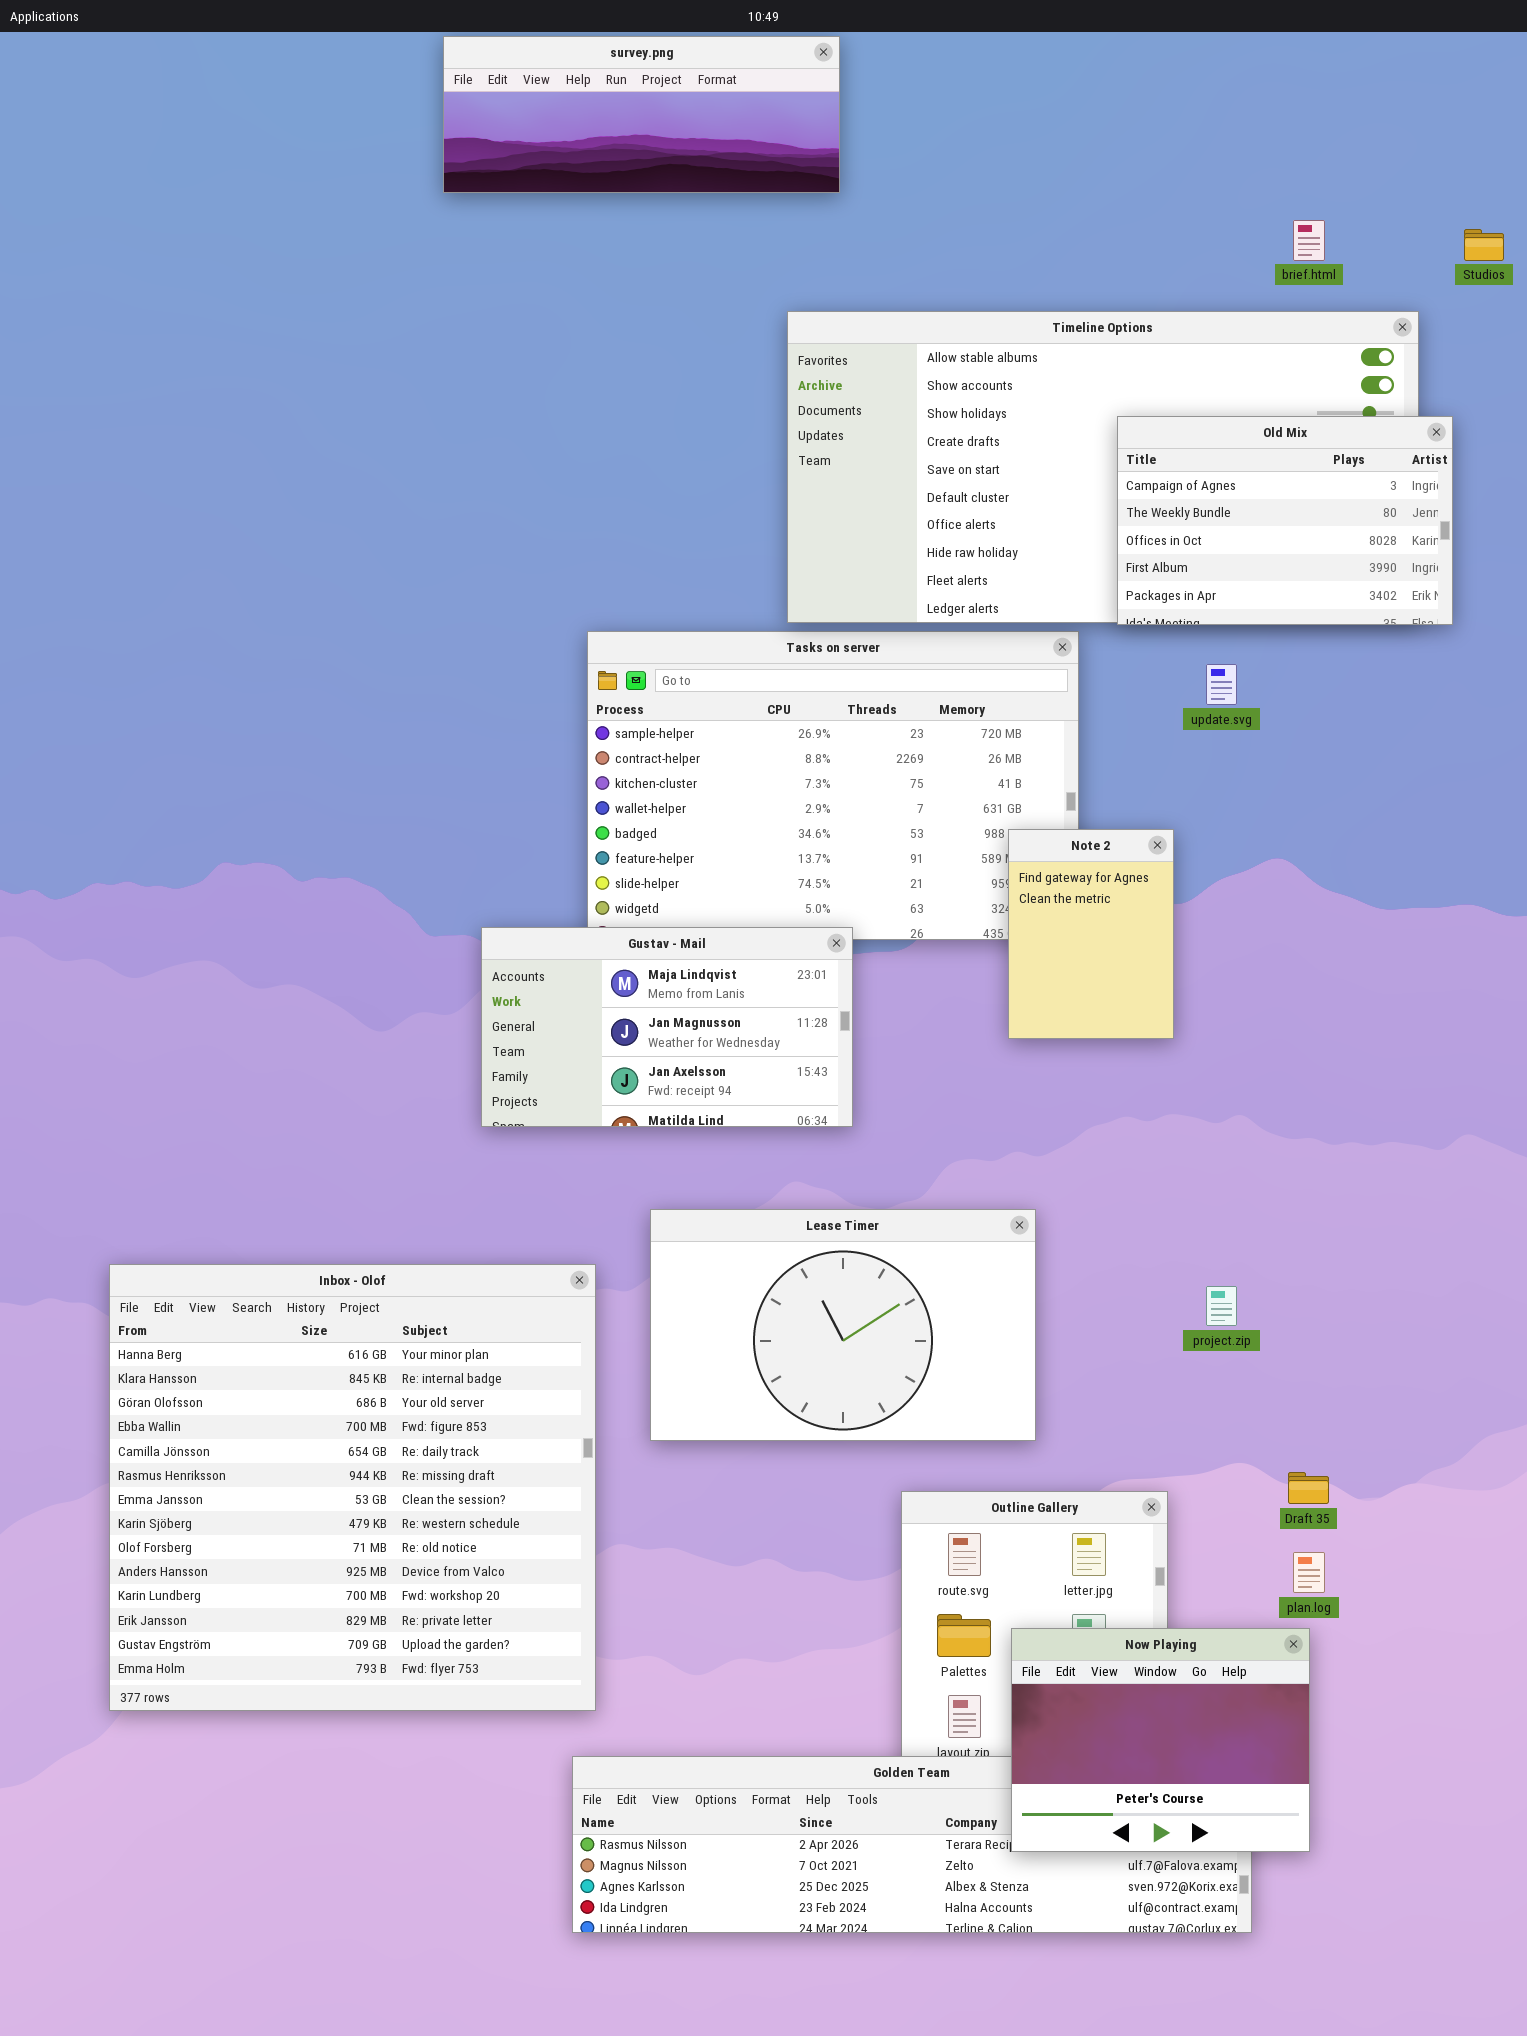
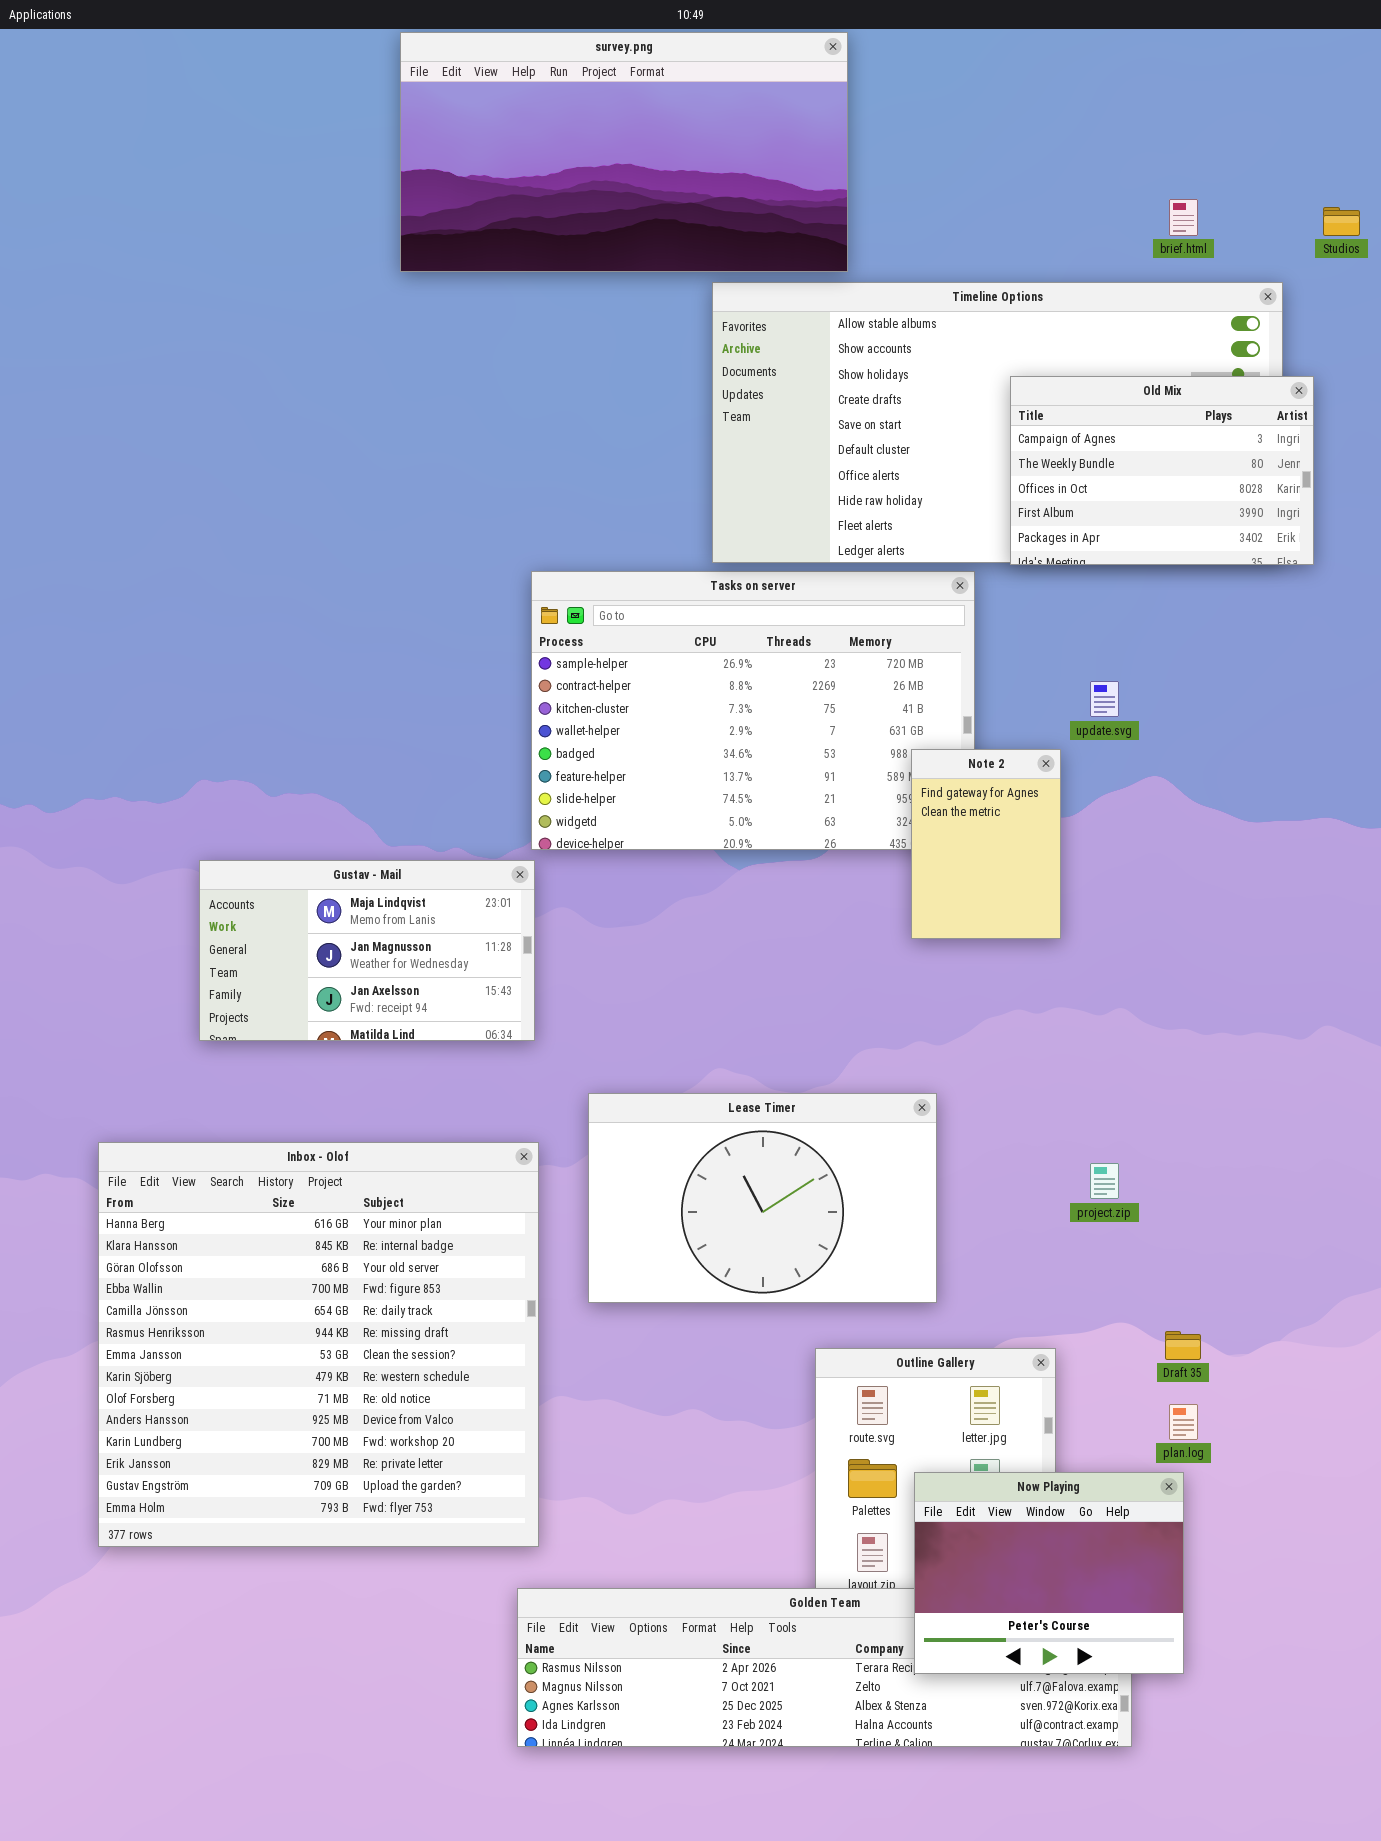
survey.png: [443,36,840,193] -> [400,32,848,272], resized
update.svg: [1206,664,1237,705] -> [1090,681,1119,717], moved
Gustav - Mail: [481,927,853,1127] -> [199,860,535,1041], moved

